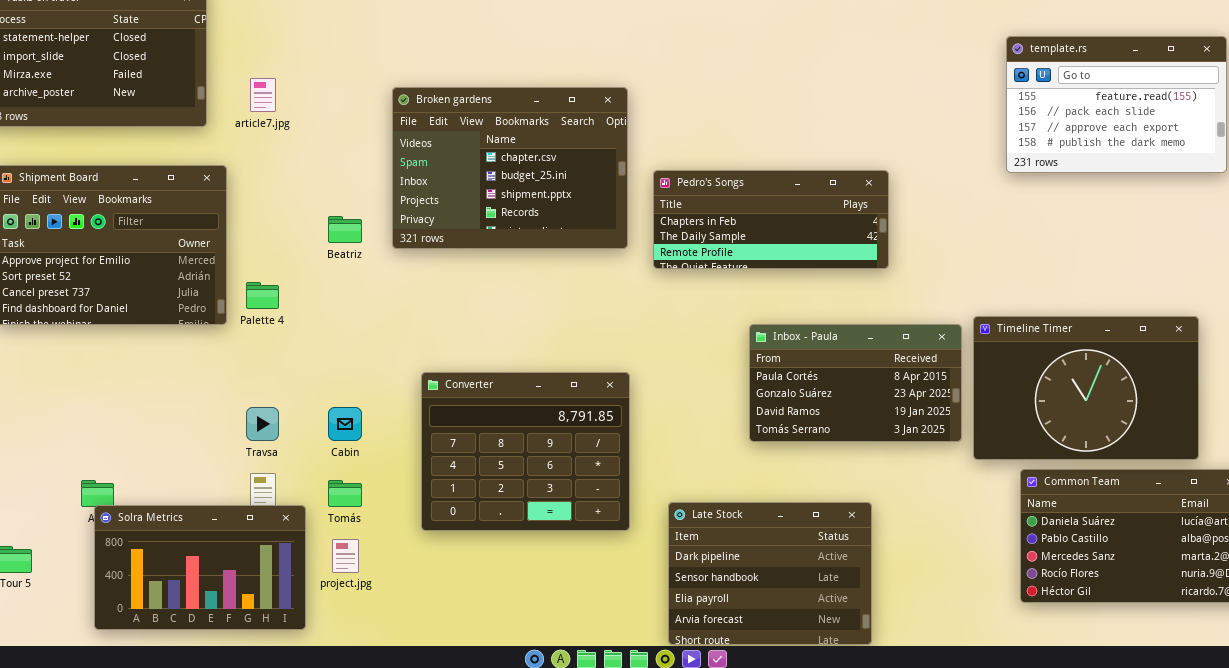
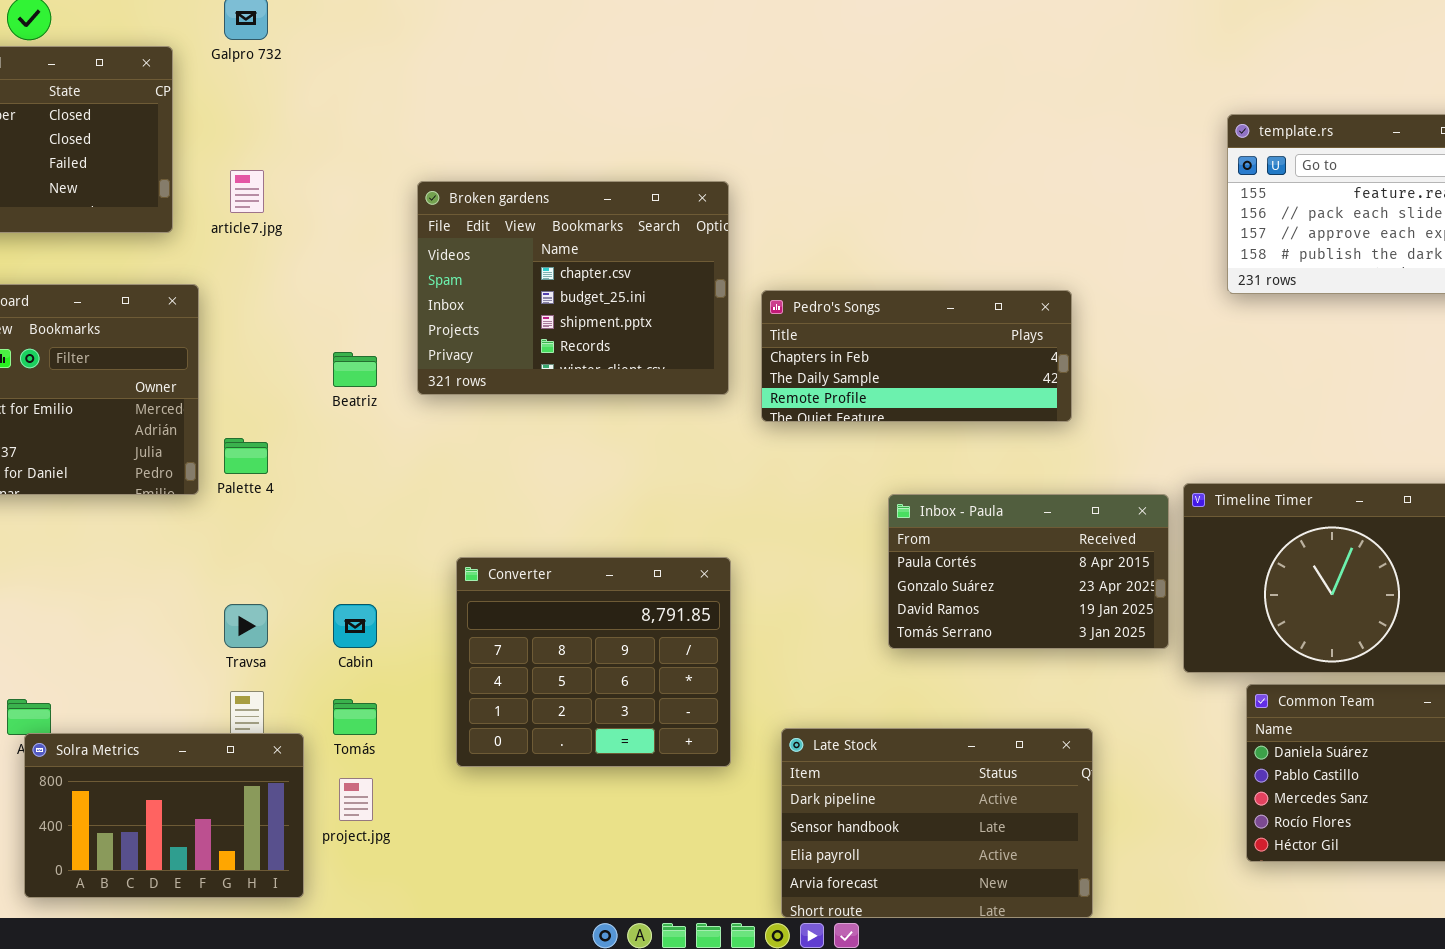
Late Stock: [668,502,872,645] -> [781,728,1093,918], resized

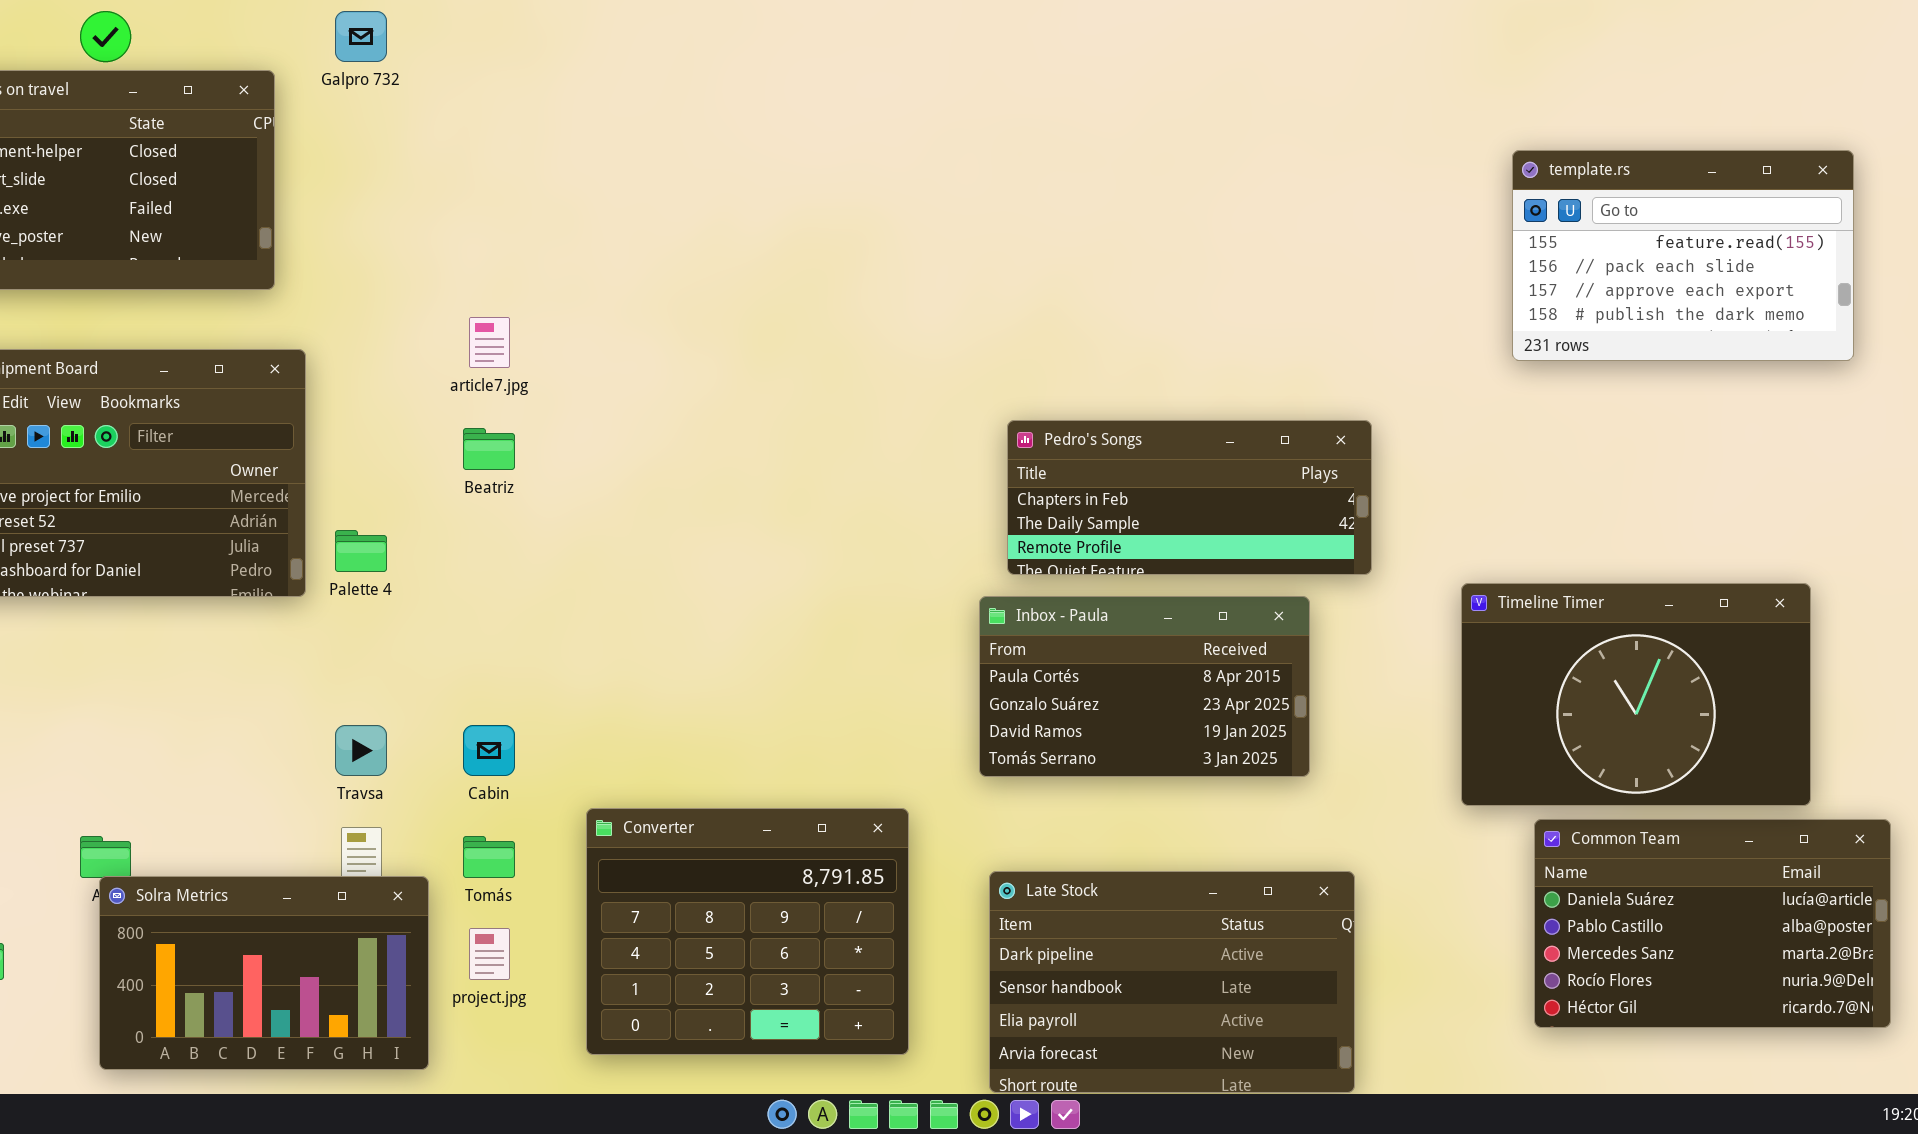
article7.jpg: [230,170,264,213] -> [469,317,510,368], moved
Broken gardens: [417,181,729,395] -> none, closed
Pedro's Songs: [761,290,1072,422] -> [1007,420,1372,575], moved
Inbox - Paula: [888,494,1169,649] -> [979,596,1310,777], moved
Converter: [456,557,731,767] -> [586,808,909,1055], moved

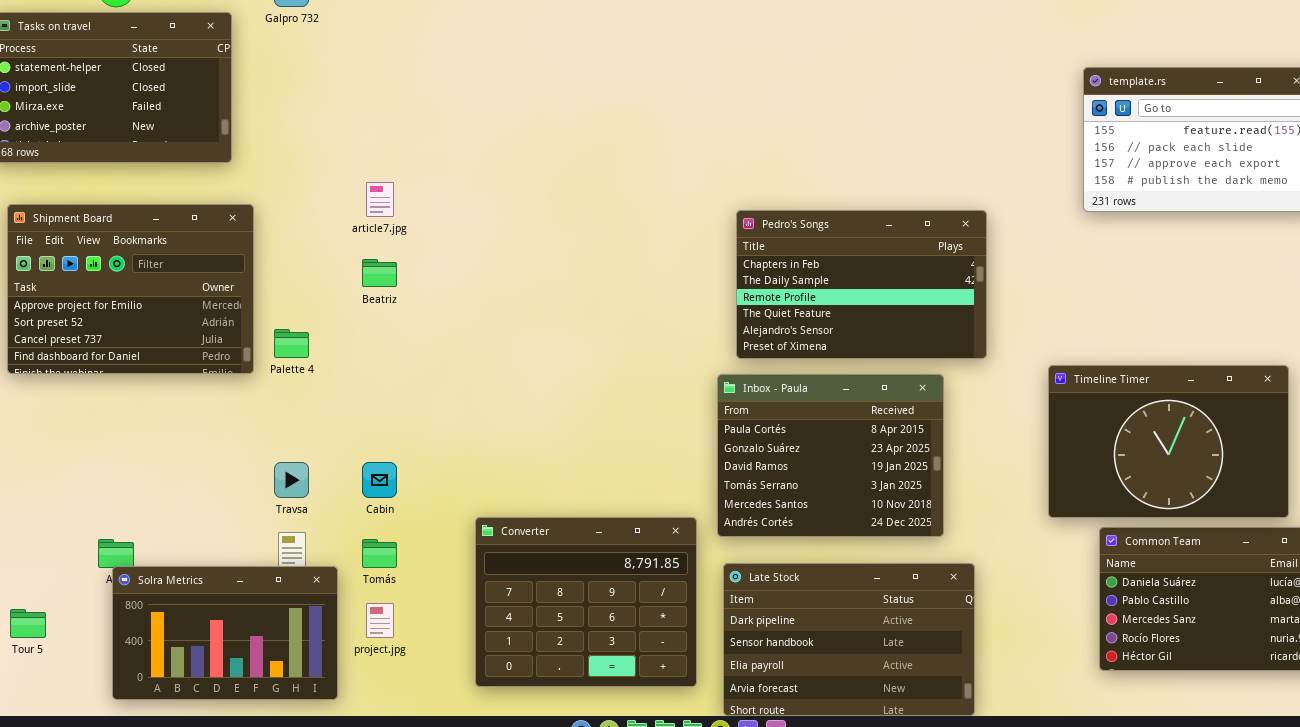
Pedro's Songs: [1007,420,1372,575] -> [736,210,987,359], resized
Inbox - Paula: [979,596,1310,777] -> [717,374,944,537], resized
Converter: [586,808,909,1055] -> [475,517,697,687], moved

